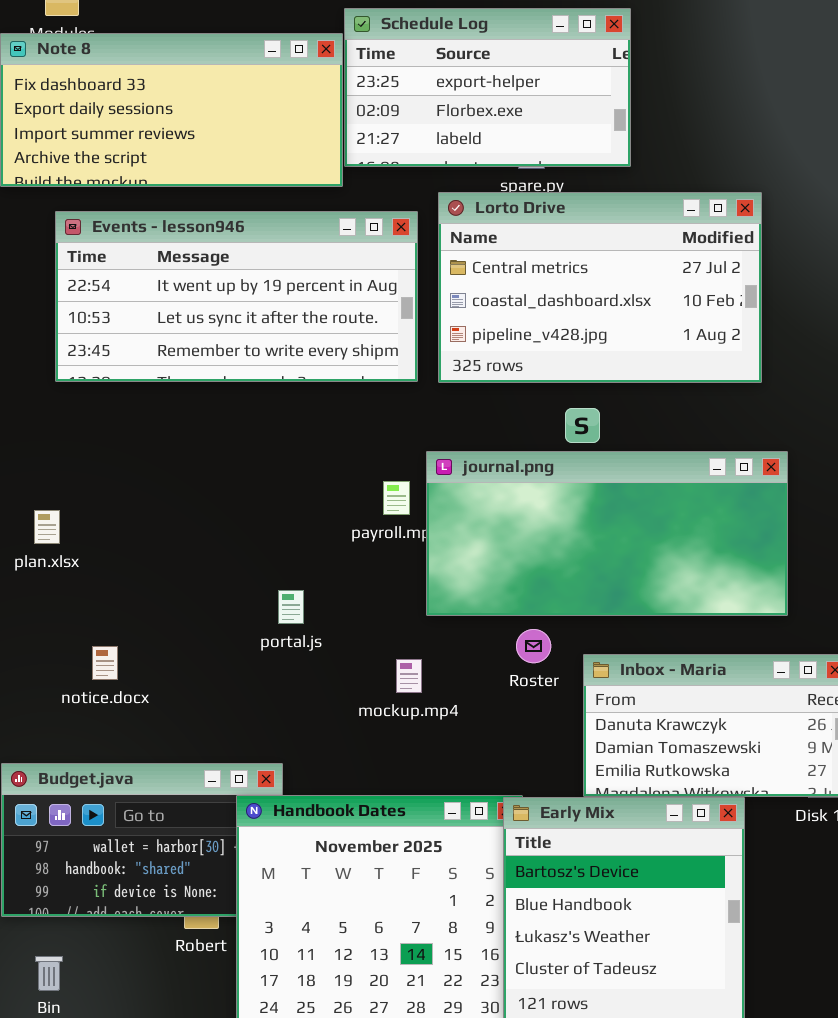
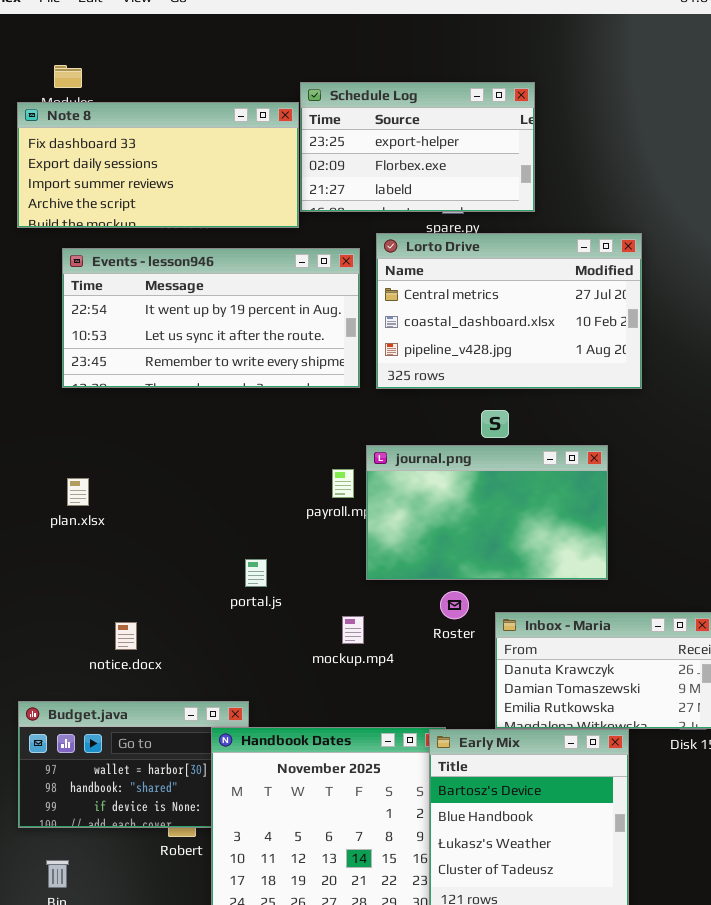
journal.png: [426,451,788,616] -> [366,445,608,580], resized
plan.xlsx: [34,510,60,544] -> [67,478,89,506], moved
notice.docx: [92,646,118,680] -> [115,622,137,650], moved

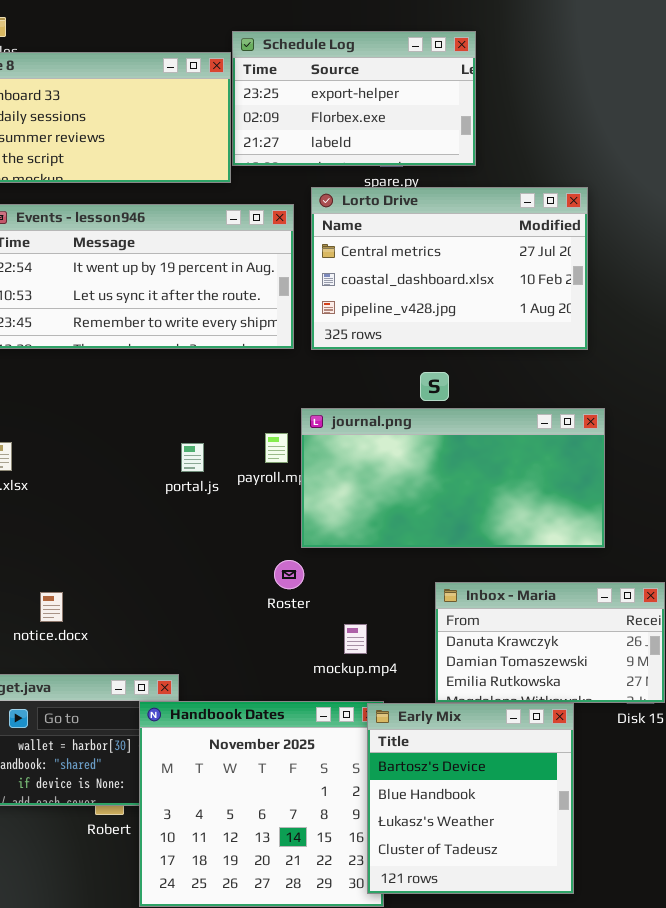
journal.png: [366,445,608,580] -> [301,408,605,548], resized
portal.js: [245,559,267,587] -> [181,443,204,472], moved
Roster: [440,591,469,619] -> [274,560,304,589], moved
mockup.mp4: [342,616,364,644] -> [344,624,367,654], moved

